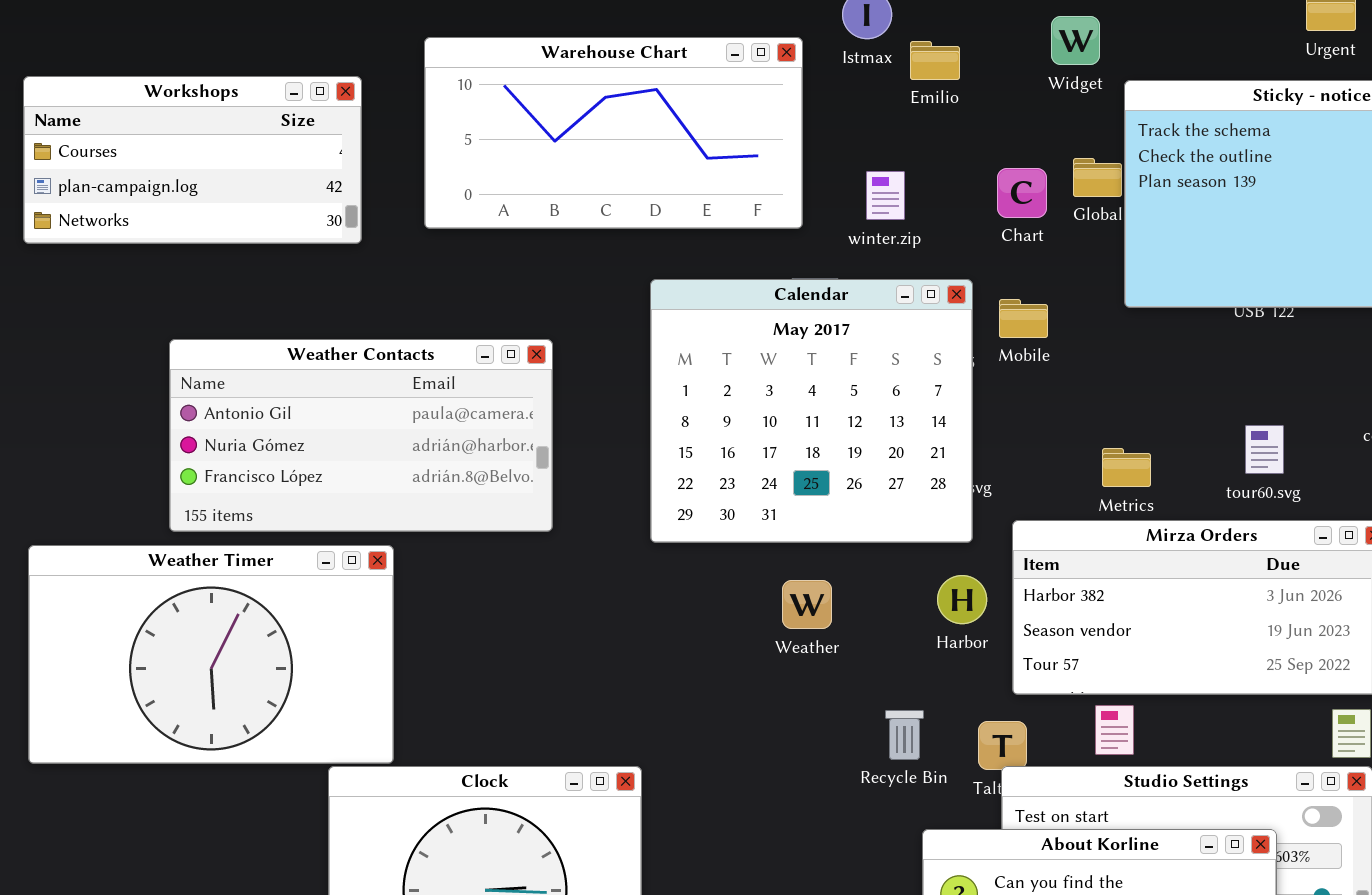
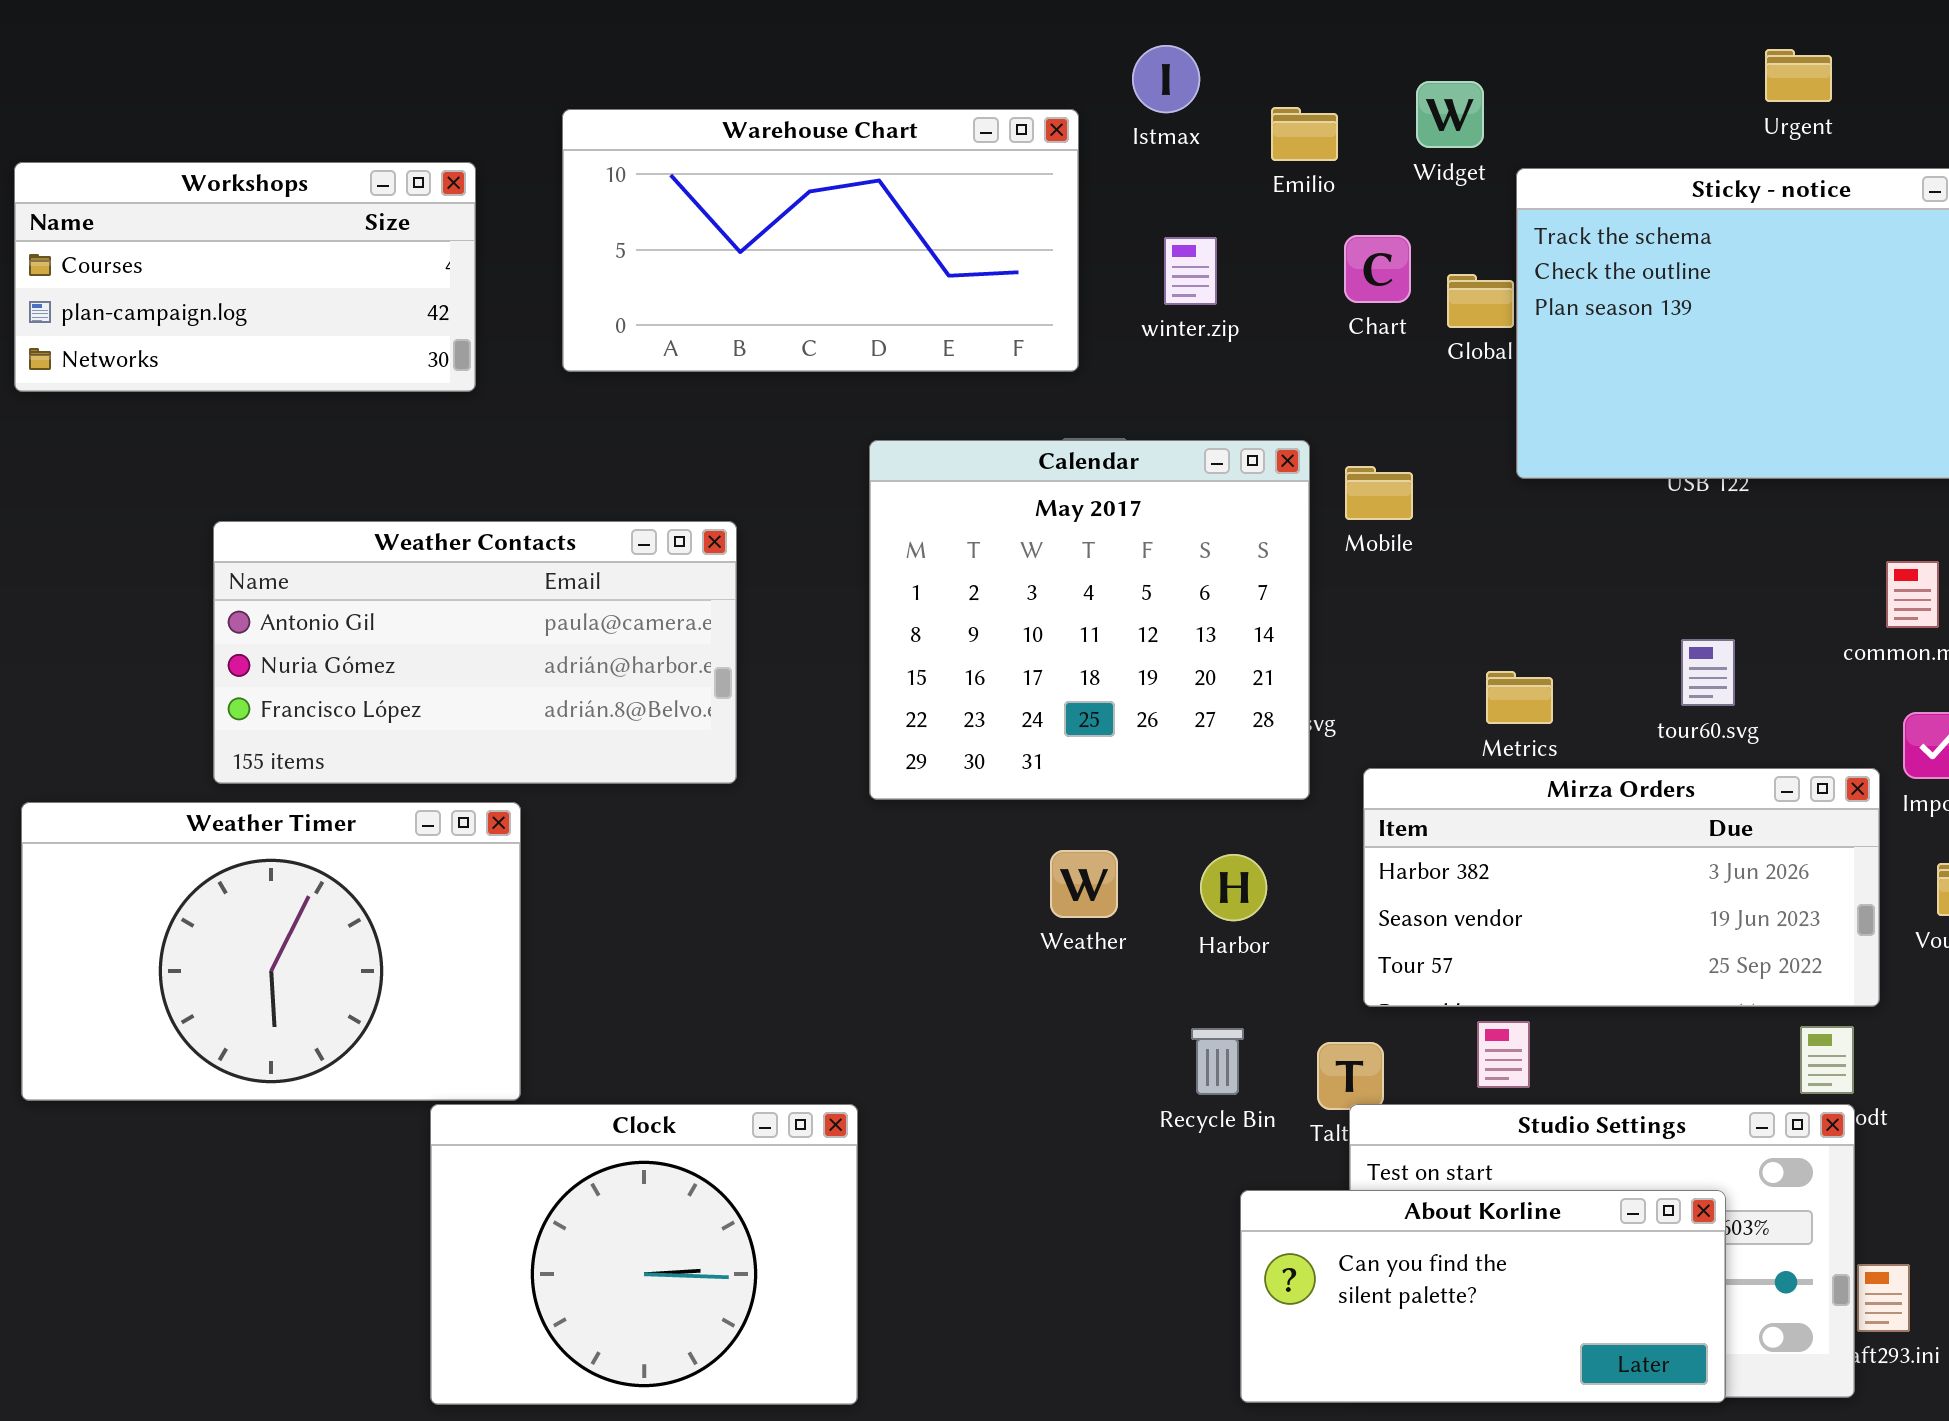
Emilio: [910,41,960,80] -> [1271,107,1338,161], moved
Chart: [997,168,1047,218] -> [1344,235,1411,303], moved
winter.zip: [866,171,905,220] -> [1164,237,1217,305], moved
Harbor: [937,575,987,624] -> [1200,854,1267,921], moved

